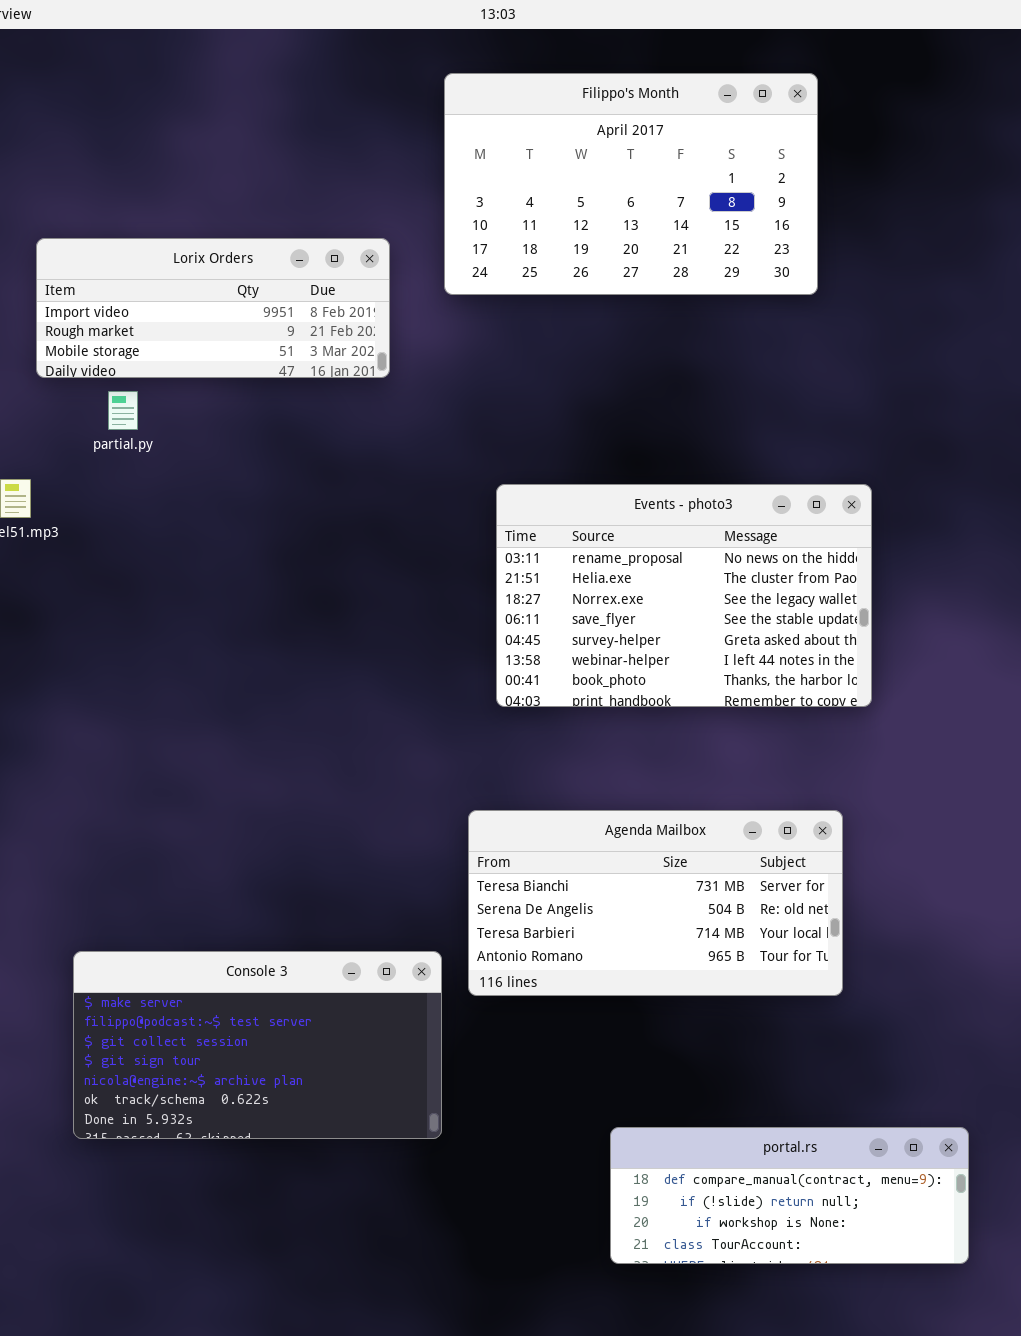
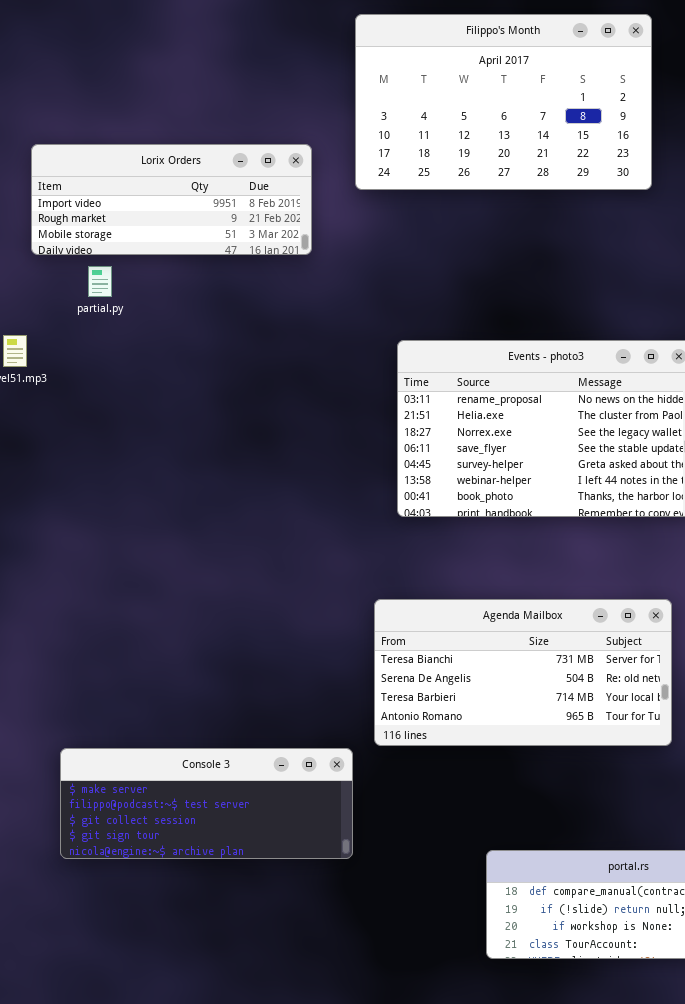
Console 3: [73,951,442,1139] -> [60,748,353,859], resized

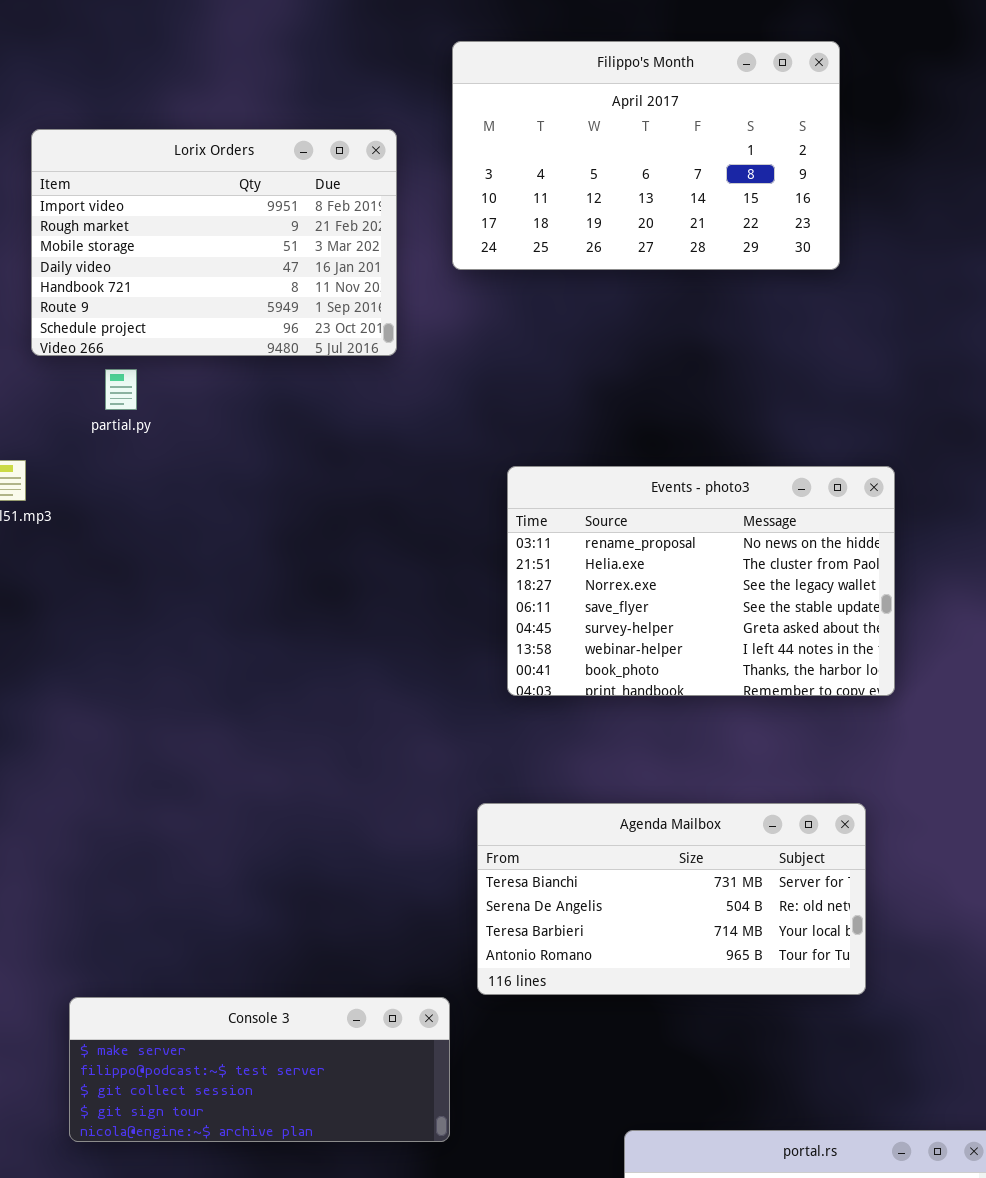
Lorix Orders: [31,144,312,255] -> [31,129,397,356], resized

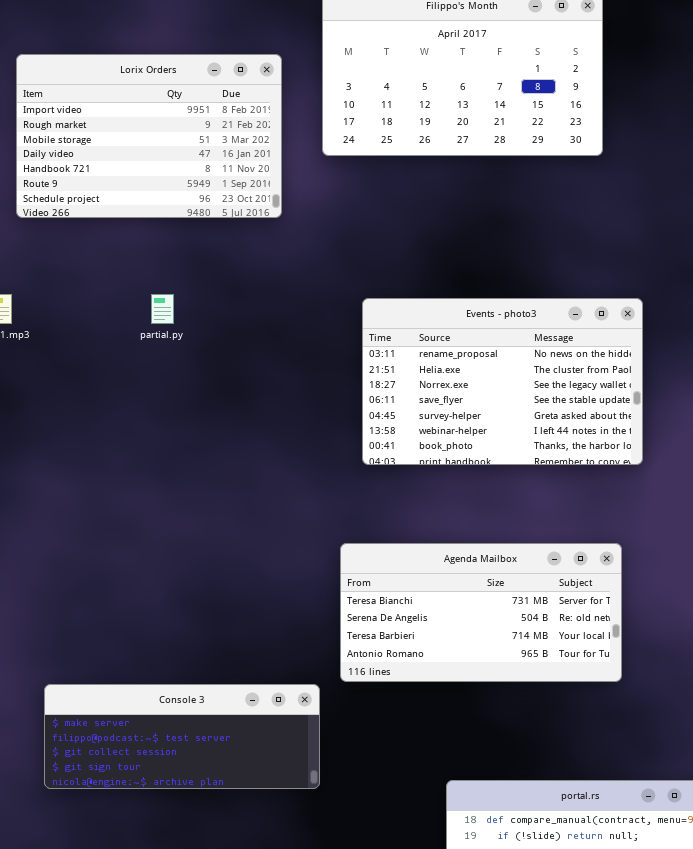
partial.py: [105,369,137,410] -> [151,294,174,324], moved

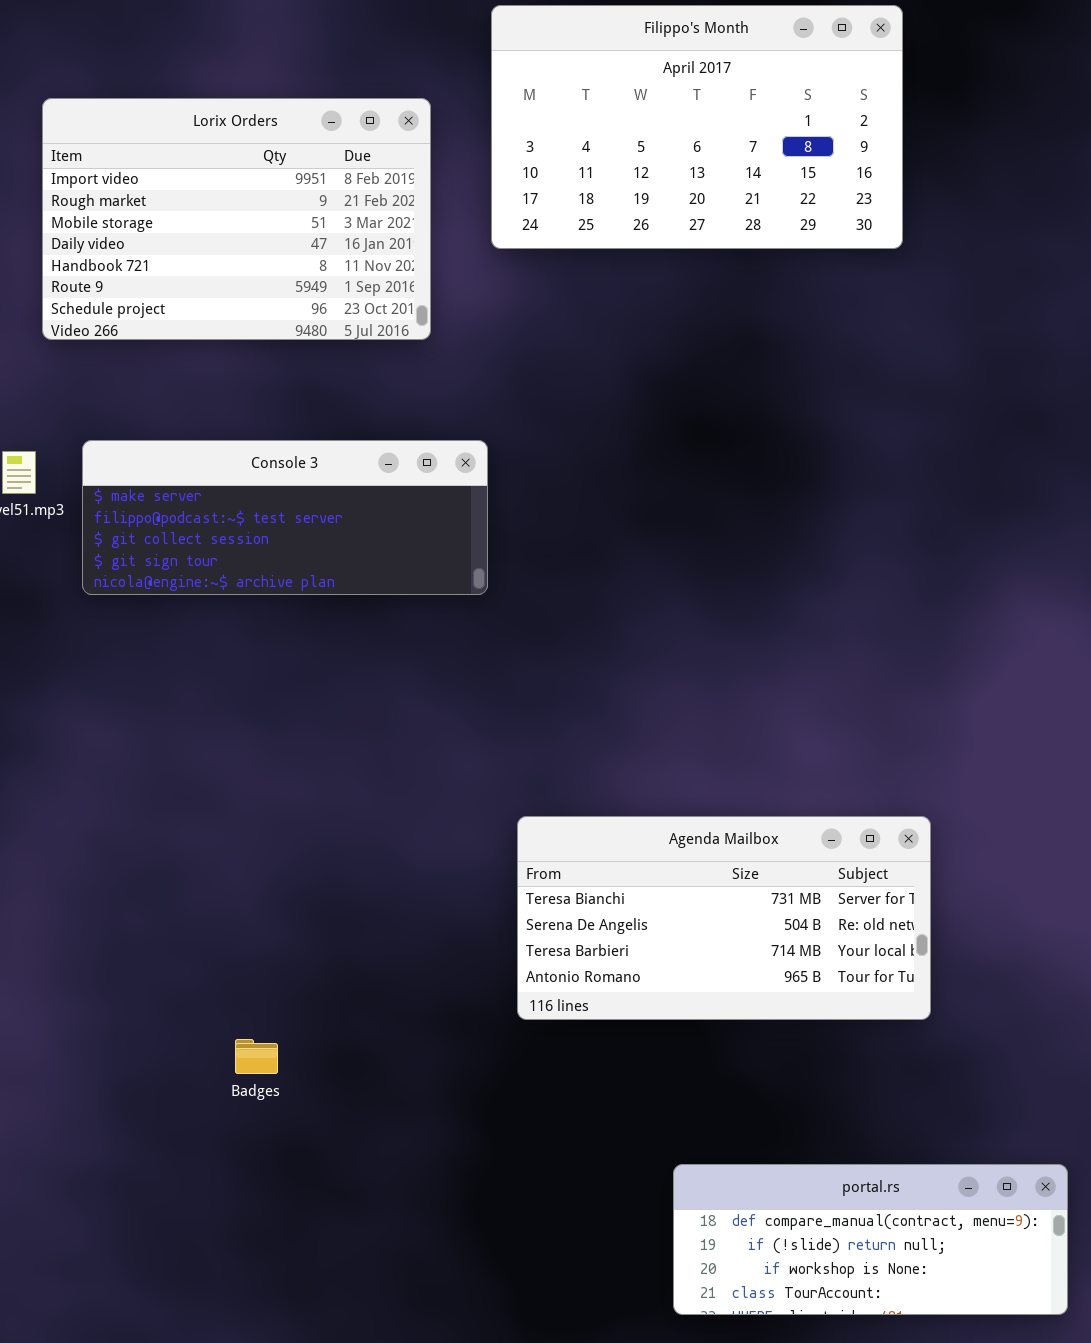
Events - photo3: [362,298,643,465] -> none, closed
Console 3: [44,684,320,789] -> [82,440,488,595], moved

